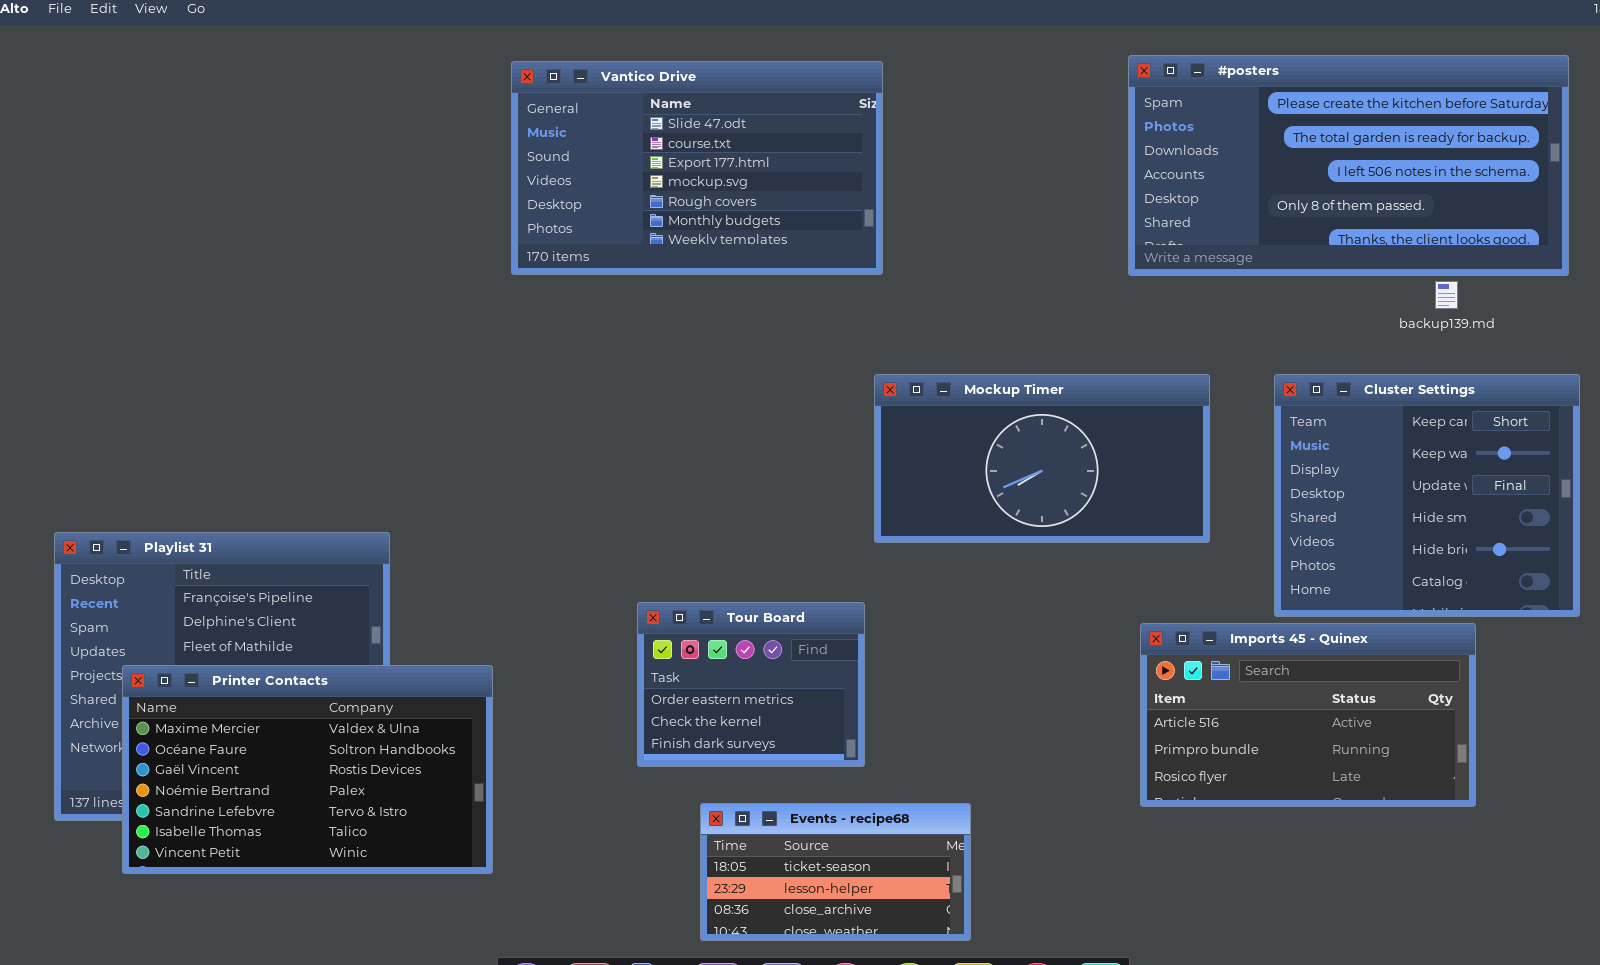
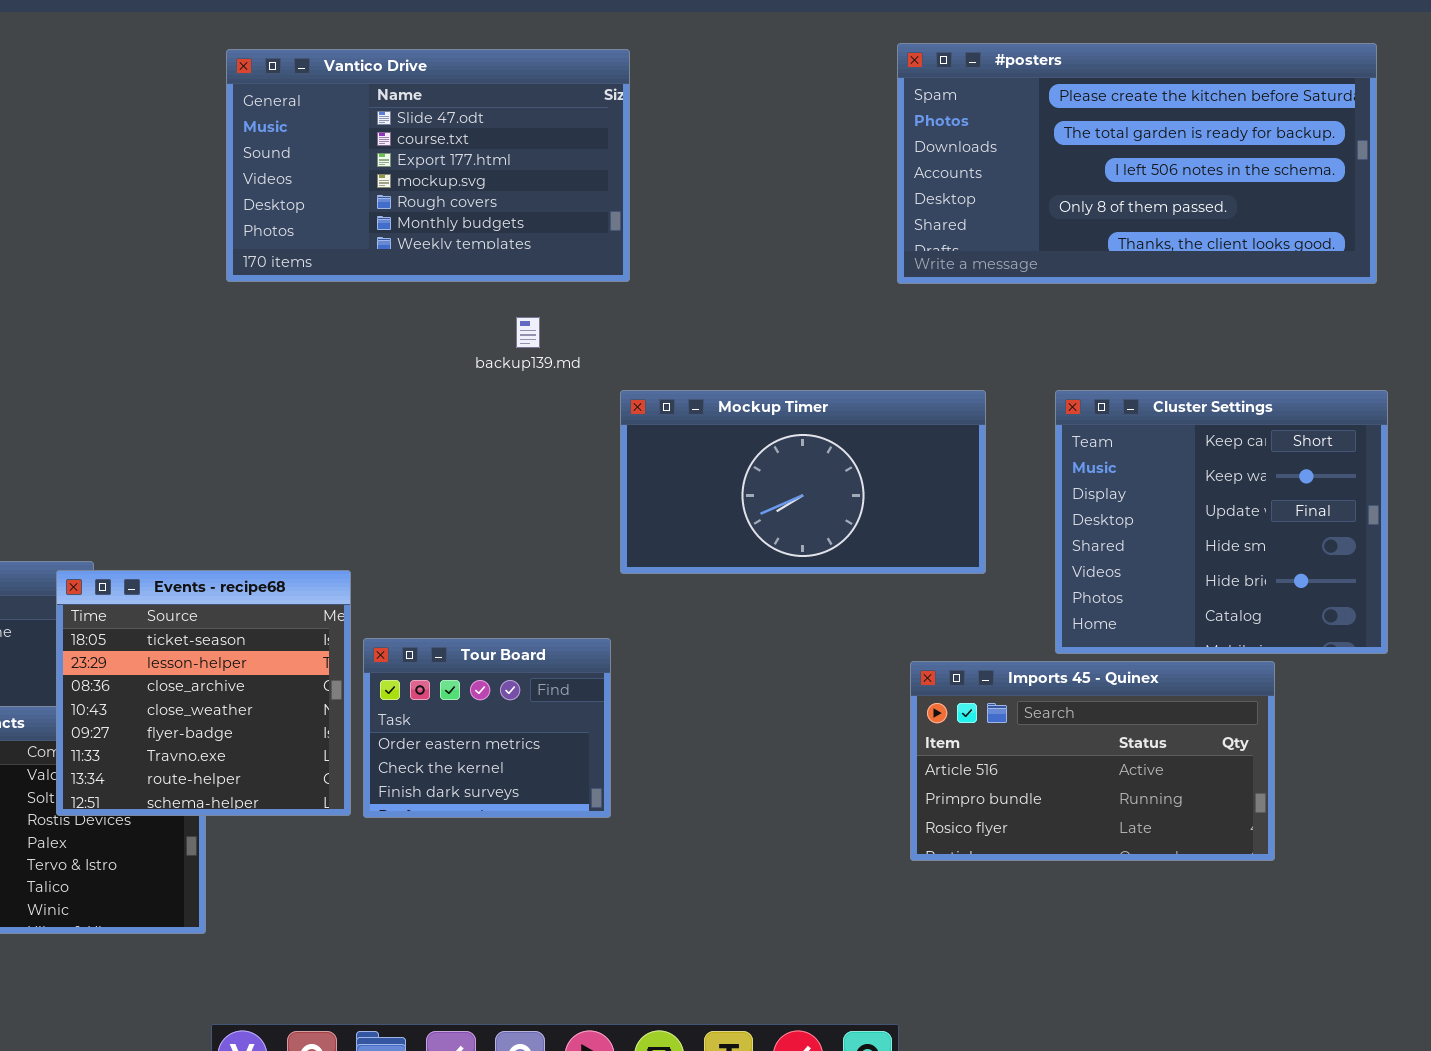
backup139.md: [1435,281,1458,309] -> [516,317,540,348], moved
Events - recipe68: [700,803,971,941] -> [56,570,351,816], moved, resized

